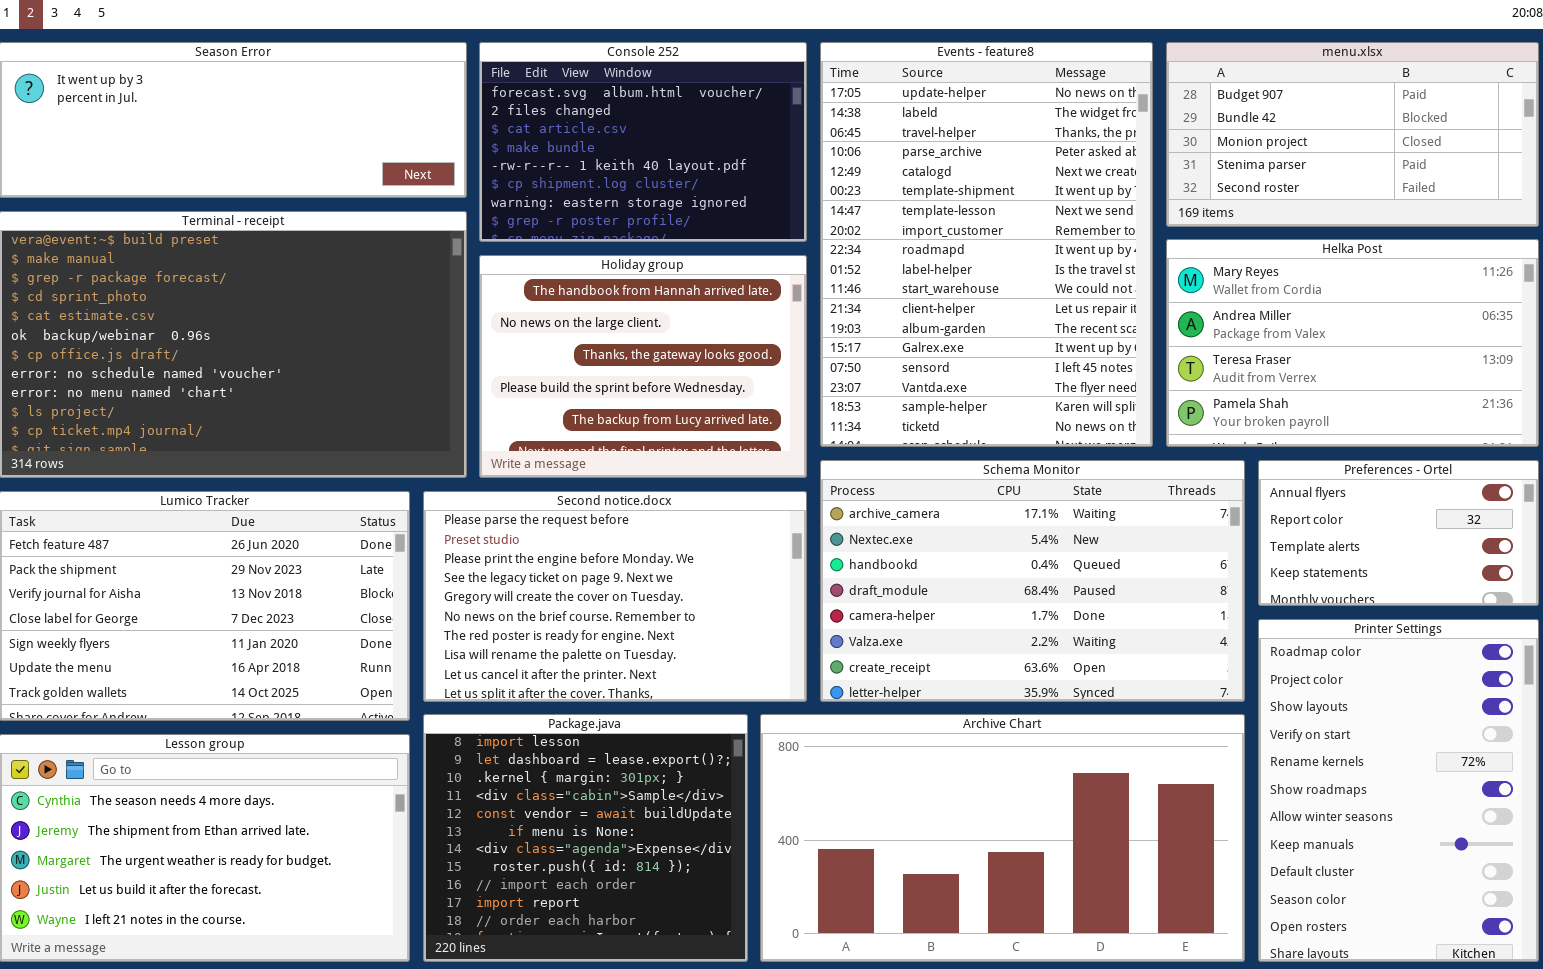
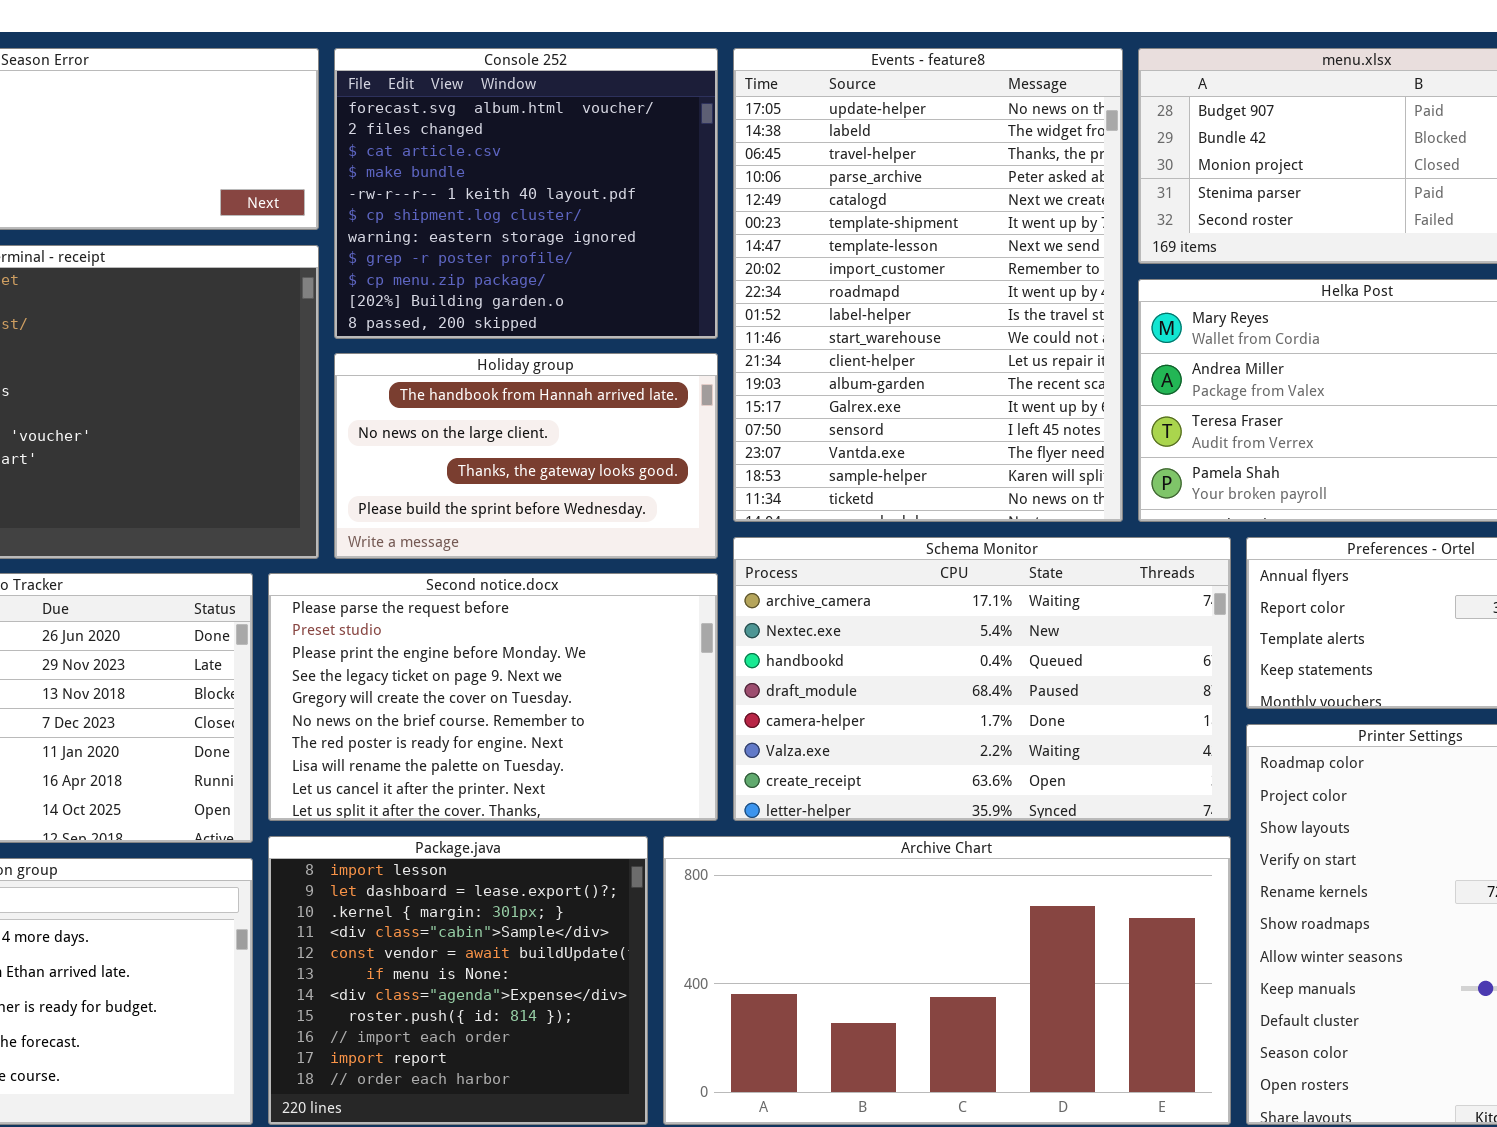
Console 252: [479,42,807,242] -> [334,48,718,339], resized
Holiday group: [479,255,807,478] -> [334,353,718,559], resized

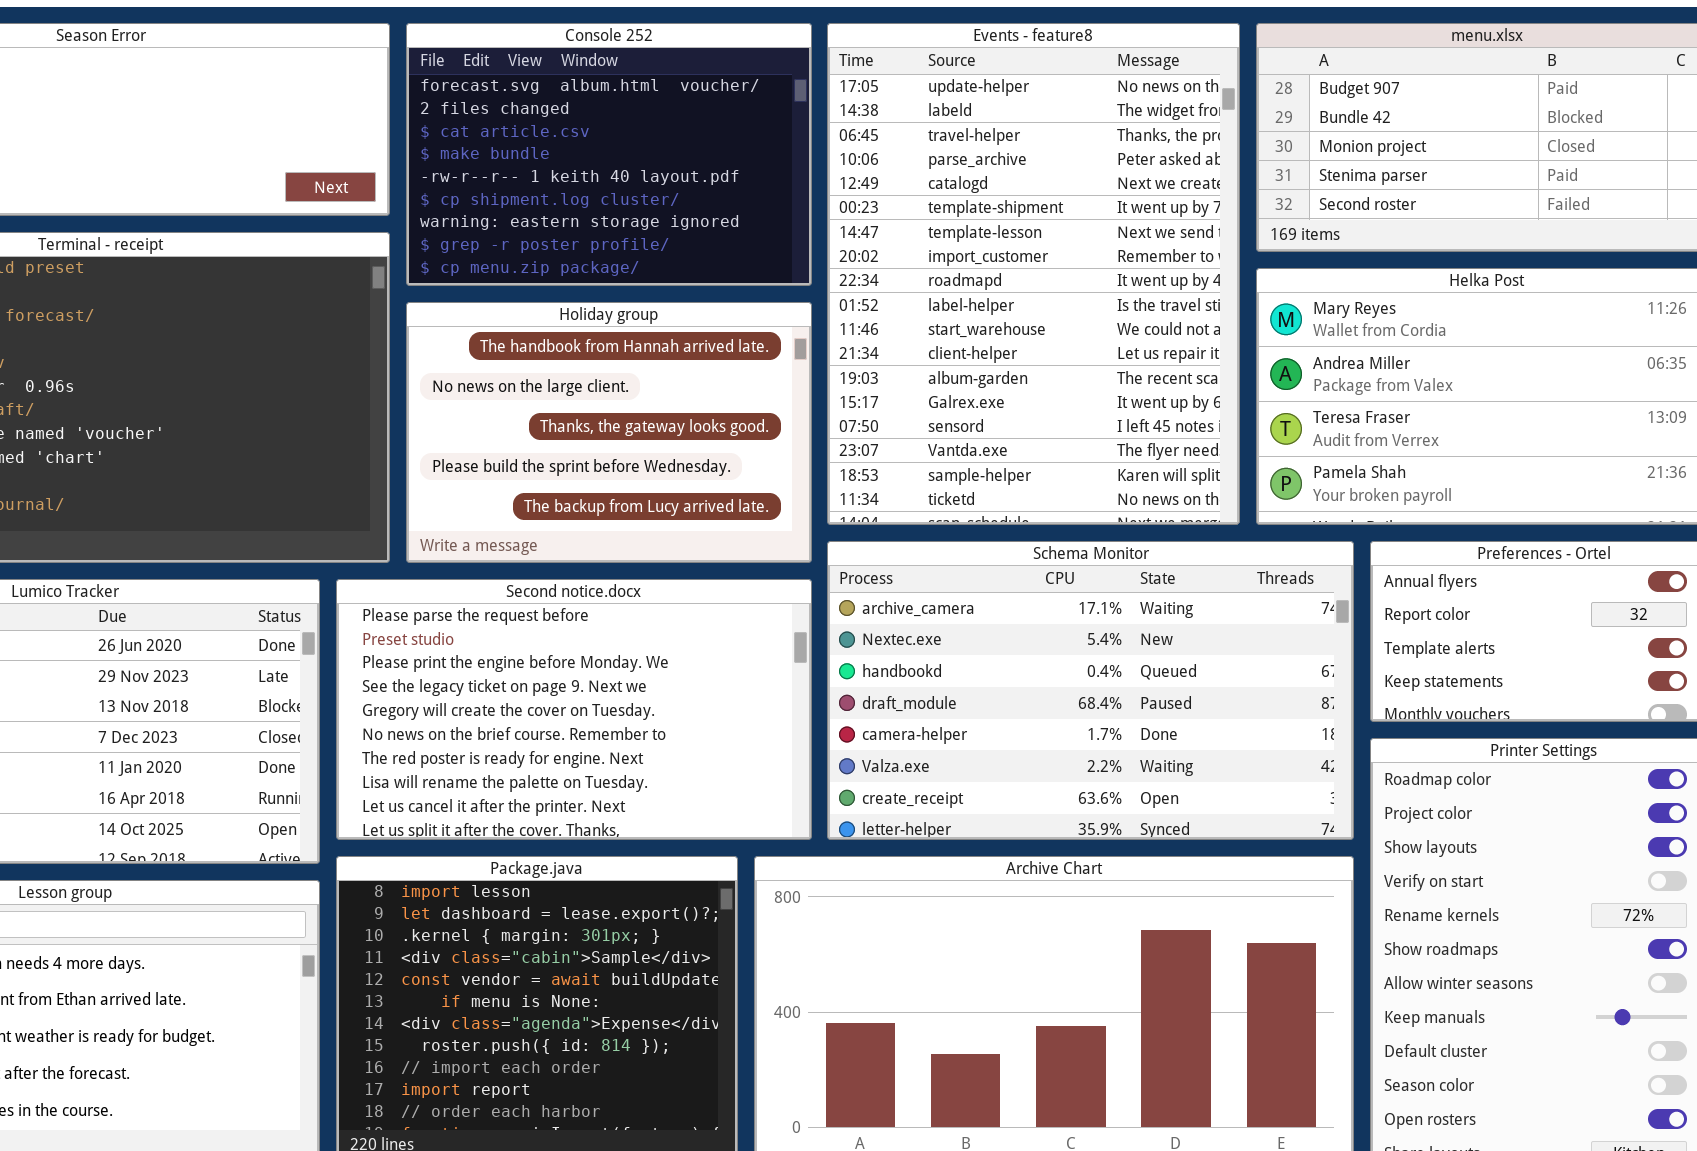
Console 252: [334,48,718,339] -> [406,23,812,286], resized
Holiday group: [334,353,718,559] -> [406,302,812,563], resized

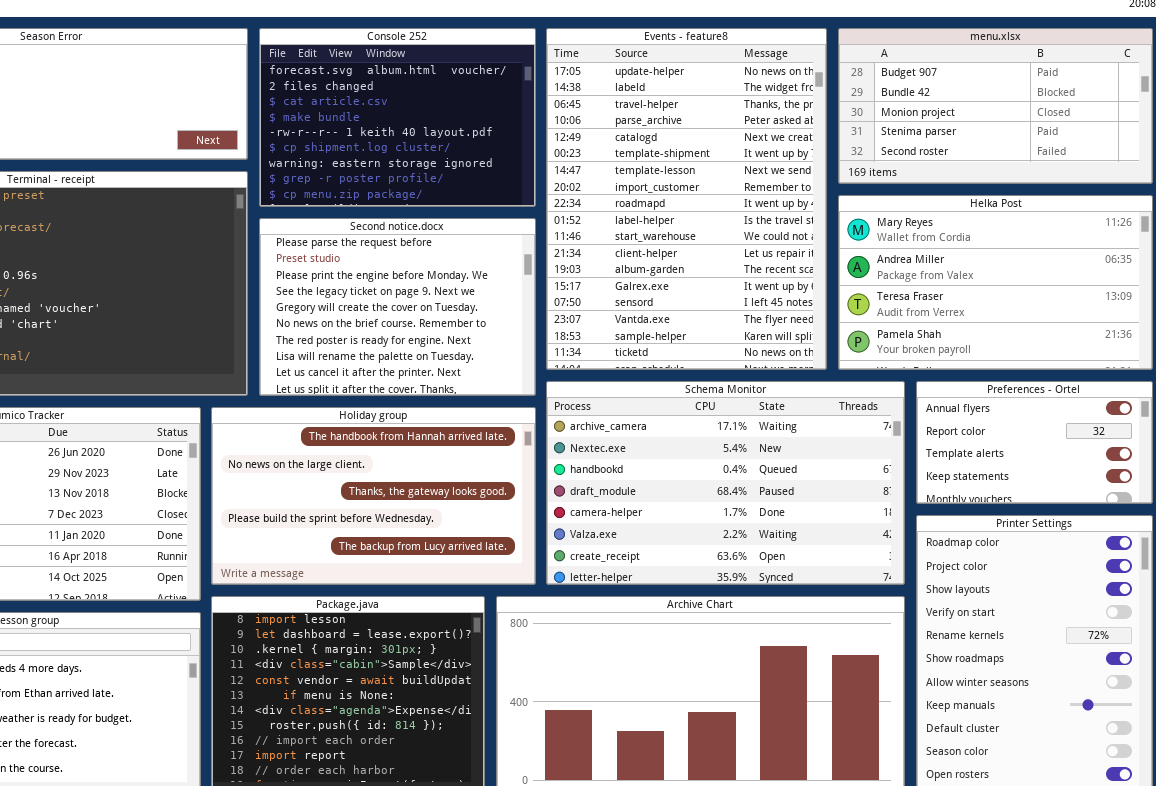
Holiday group: [406,302,812,563] -> [211,407,536,585], moved, resized
Second notice.docx: [336,579,812,840] -> [259,218,536,396], moved, resized

